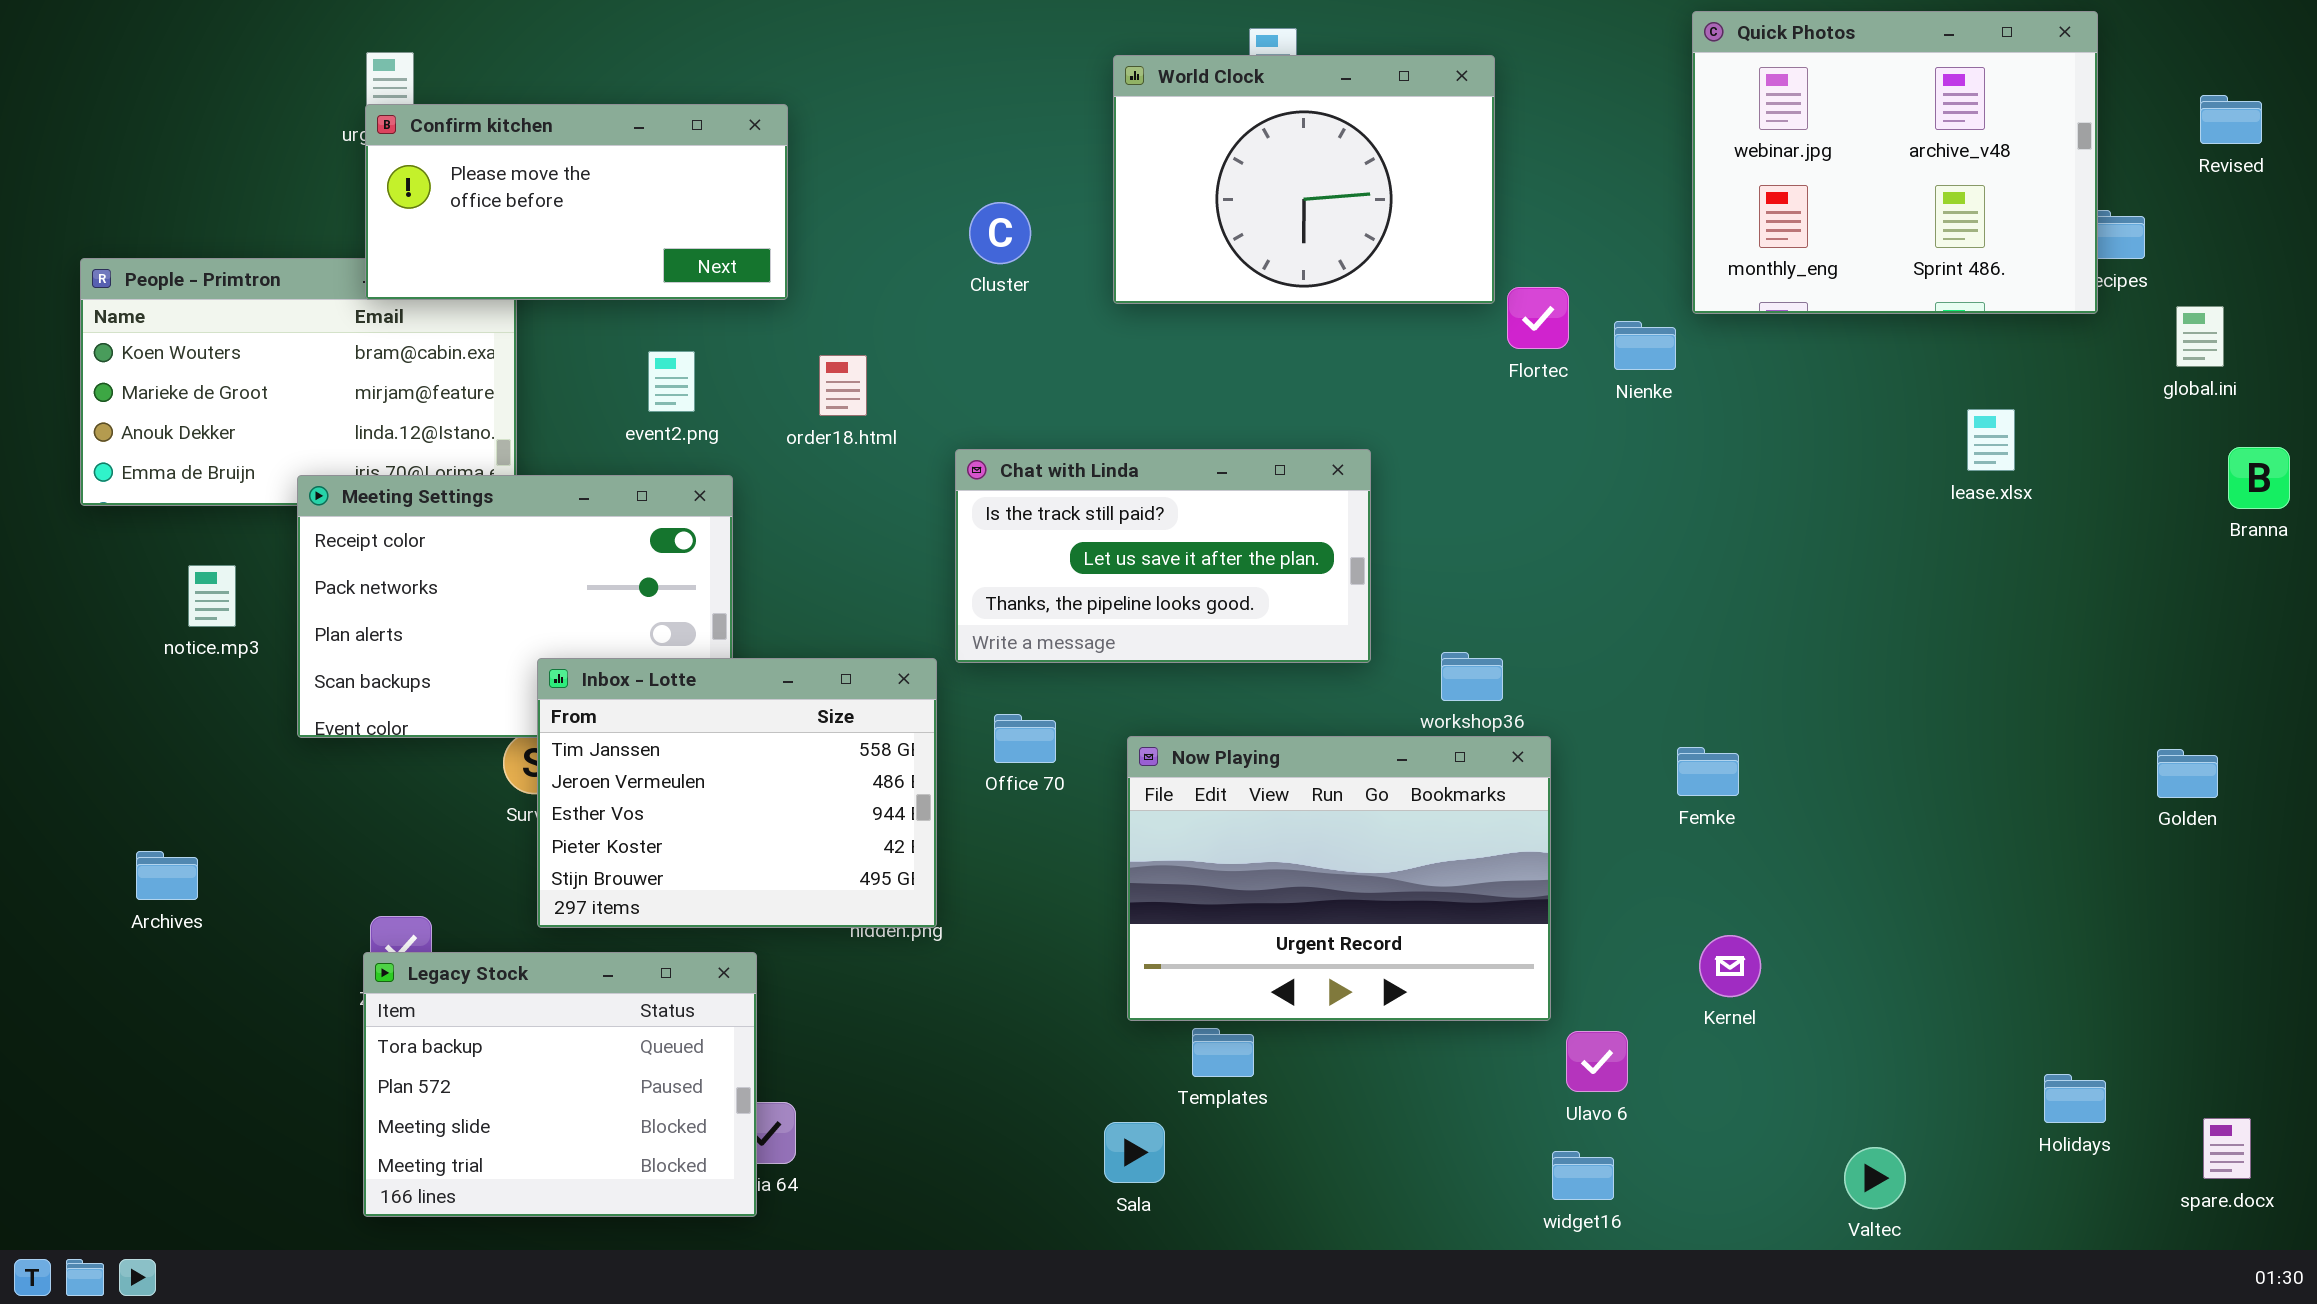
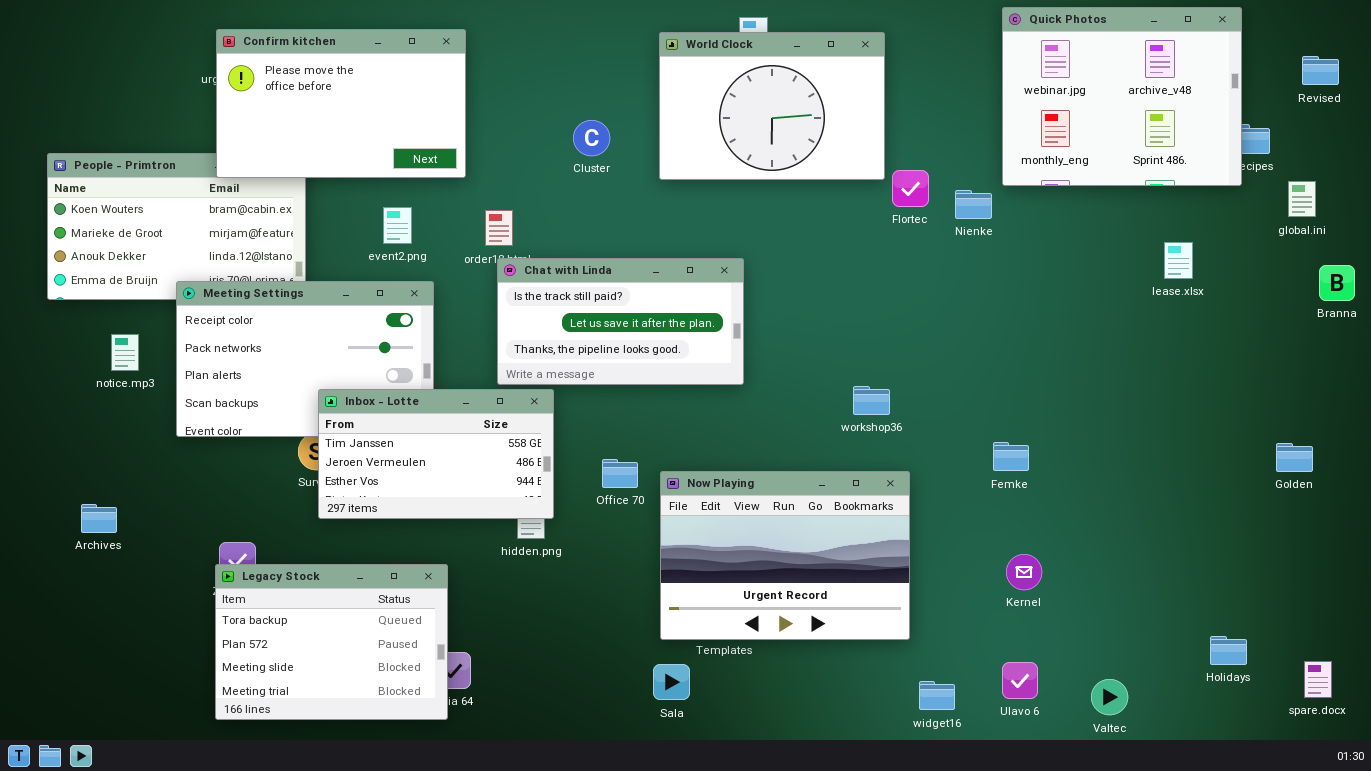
Confirm kitchen: [365,104,788,300] -> [216,29,466,178], resized
Chat with Linda: [955,449,1371,663] -> [497,258,744,385], moved
Inbox - Lotte: [537,658,937,928] -> [318,389,554,519], resized
Office 70: [994,714,1056,763] -> [602,459,638,488], moved
Now Playing: [1127,736,1551,1021] -> [660,471,910,640], moved
Ulavo 6: [1566,1031,1628,1092] -> [1002,662,1038,699], moved

